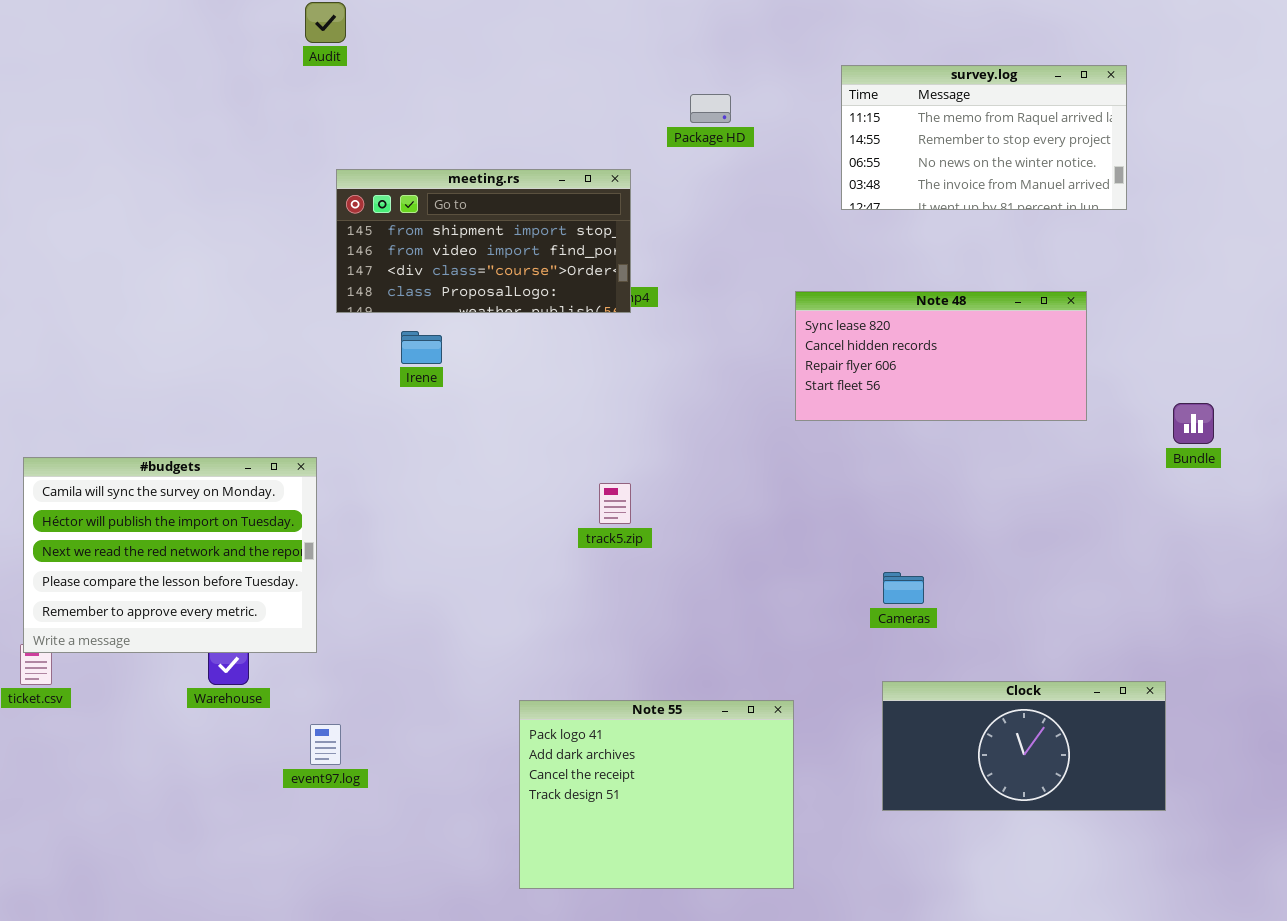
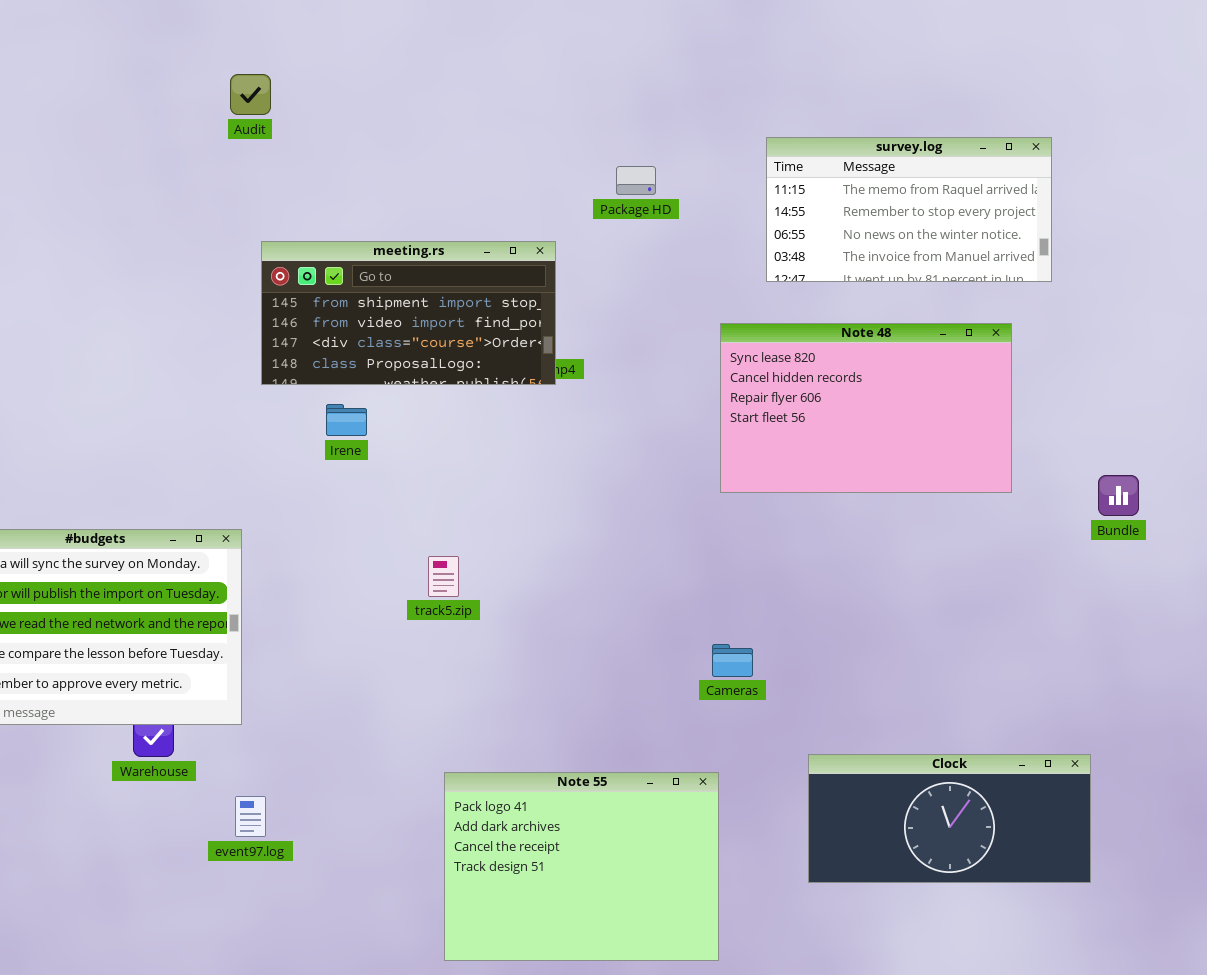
Note 48: [795,291,1087,421] -> [720,323,1012,493], resized
track5.zip: [599,483,631,524] -> [428,556,459,597], moved
Cameras: [883,572,924,604] -> [712,644,753,677], moved

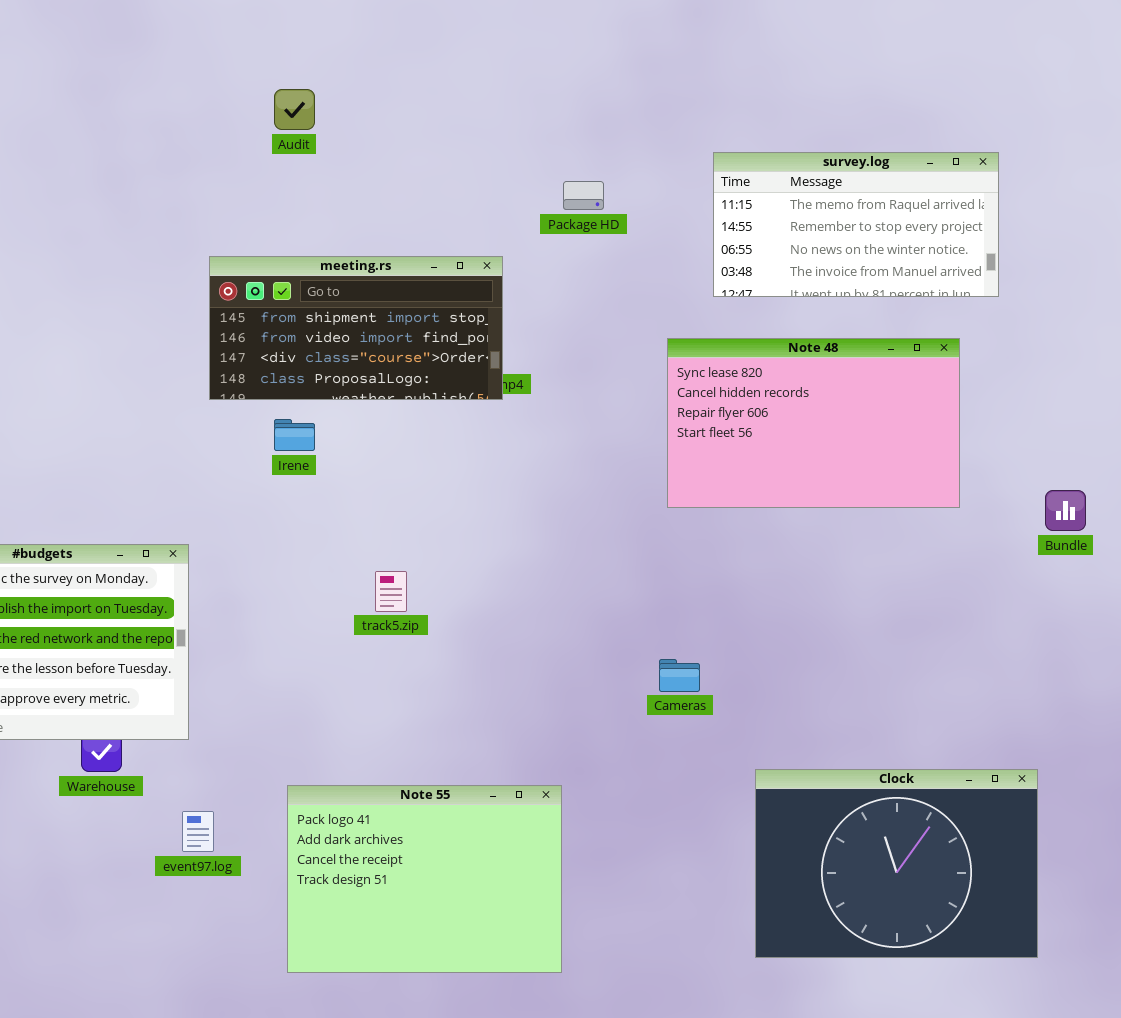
Audit: [230,74,271,115] -> [274,89,315,130], moved
Clock: [808,754,1091,883] -> [755,769,1038,958], resized
Note 55: [444,772,719,961] -> [287,785,562,973], moved

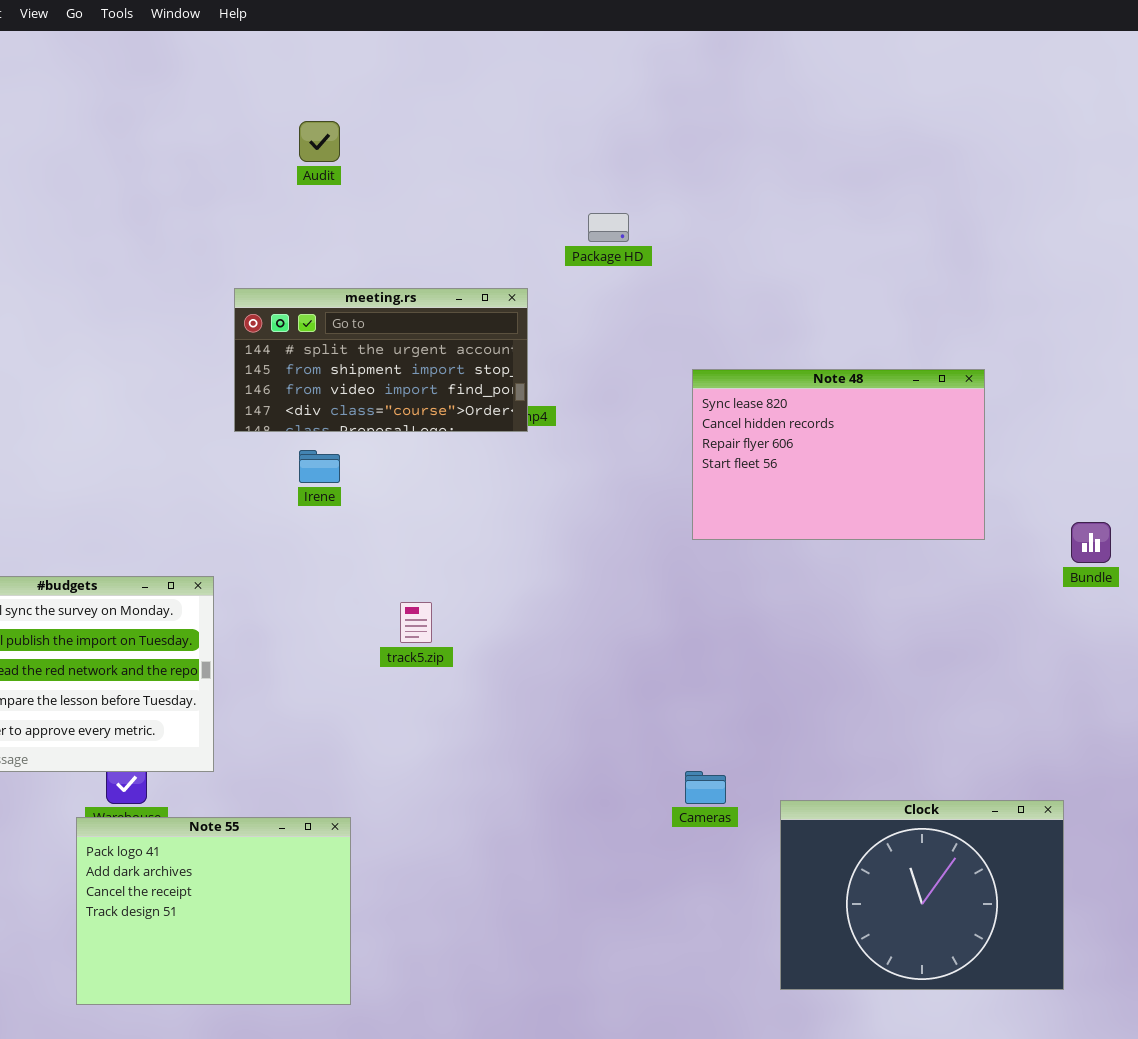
survey.log: [713,152,999,297] -> none, closed
meeting.rs: [209,256,503,400] -> [234,288,528,432], scrolled up 1 row
Cameras: [659,659,700,692] -> [685,771,726,804], moved
Note 55: [287,785,562,973] -> [76,817,351,1005], moved

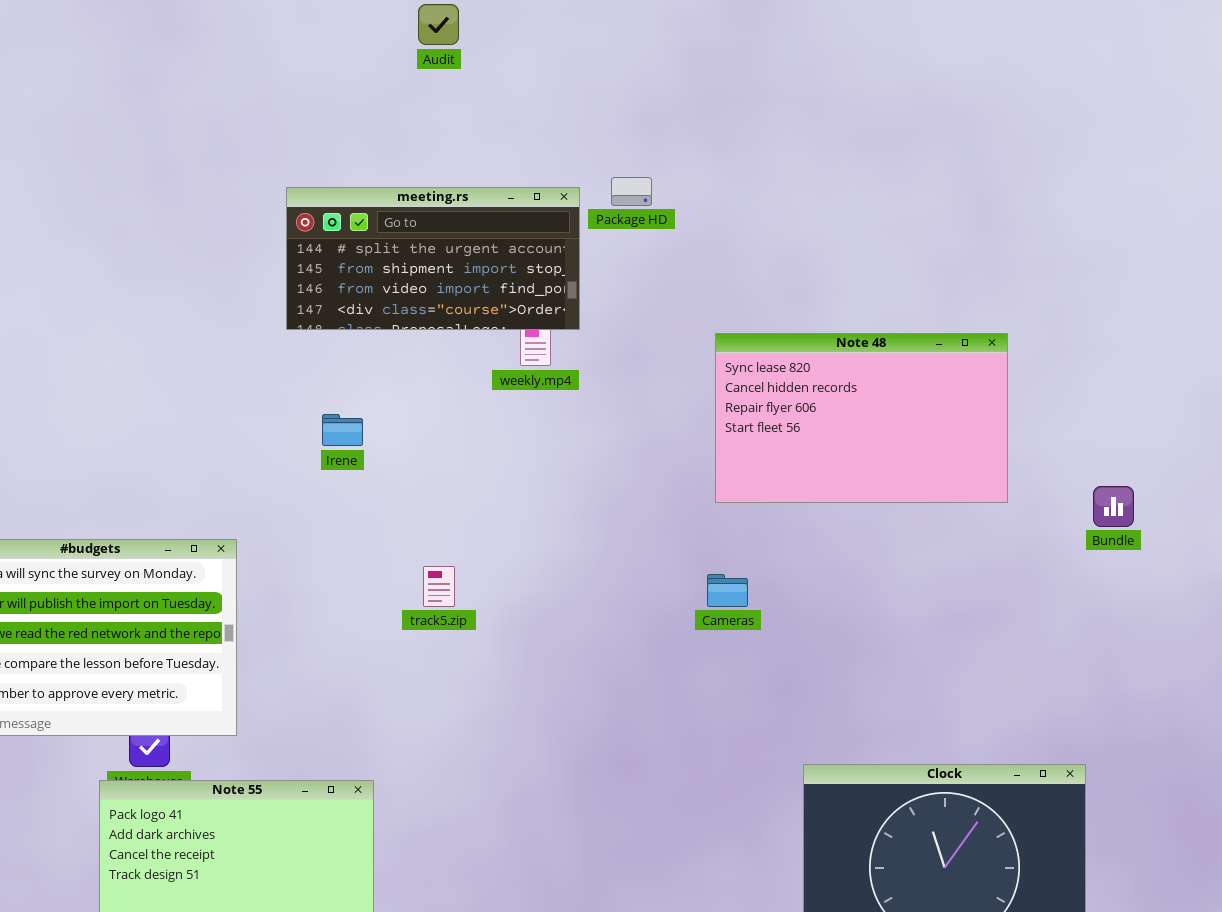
Audit: [299,121,340,162] -> [418,4,459,45], moved
meeting.rs: [234,288,528,432] -> [286,187,580,330], moved
Cameras: [685,771,726,804] -> [707,574,748,607], moved

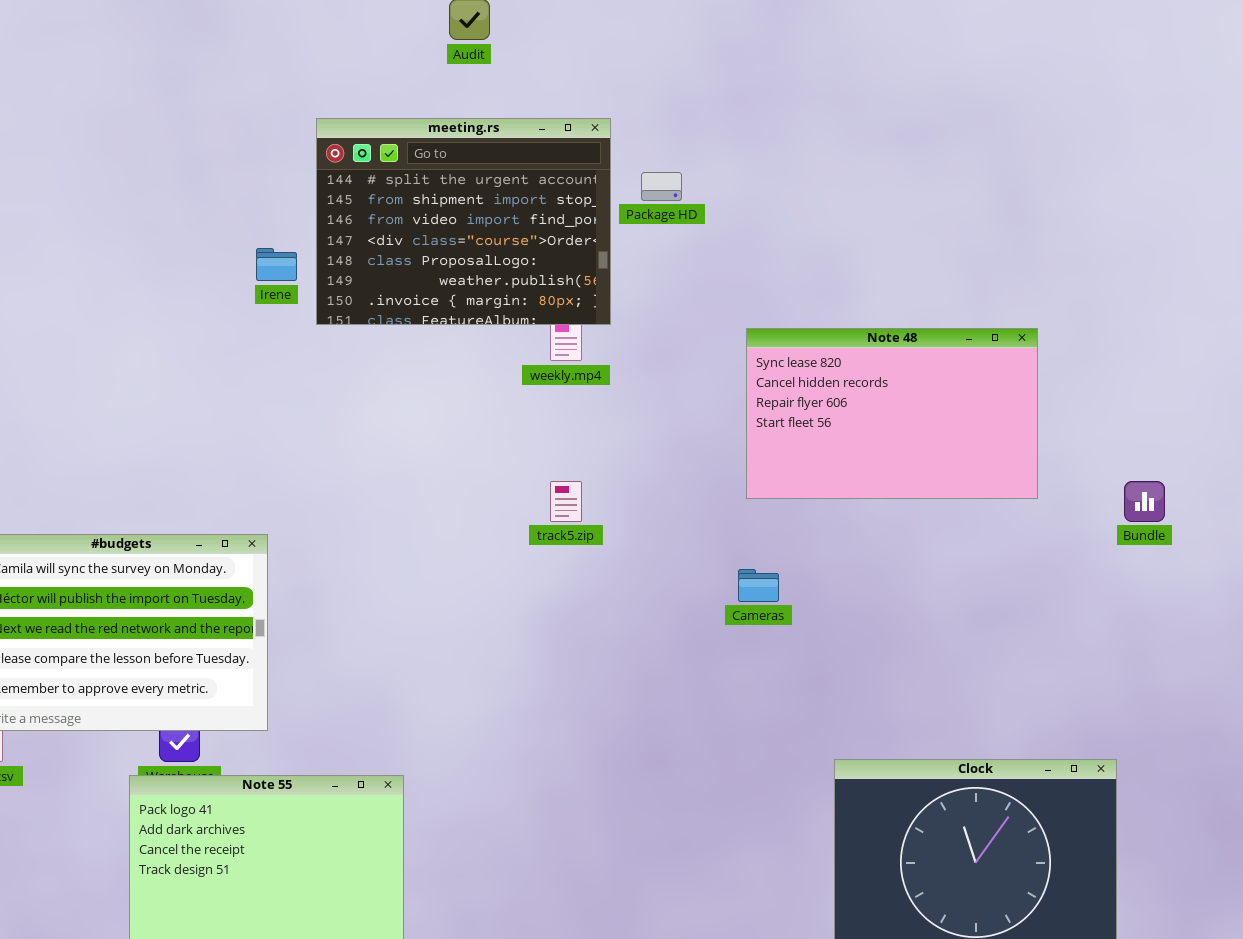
meeting.rs: [286,187,580,330] -> [316,118,611,325], resized
Irene: [322,414,363,446] -> [256,248,297,281], moved
track5.zip: [423,566,455,607] -> [550,481,582,522], moved

